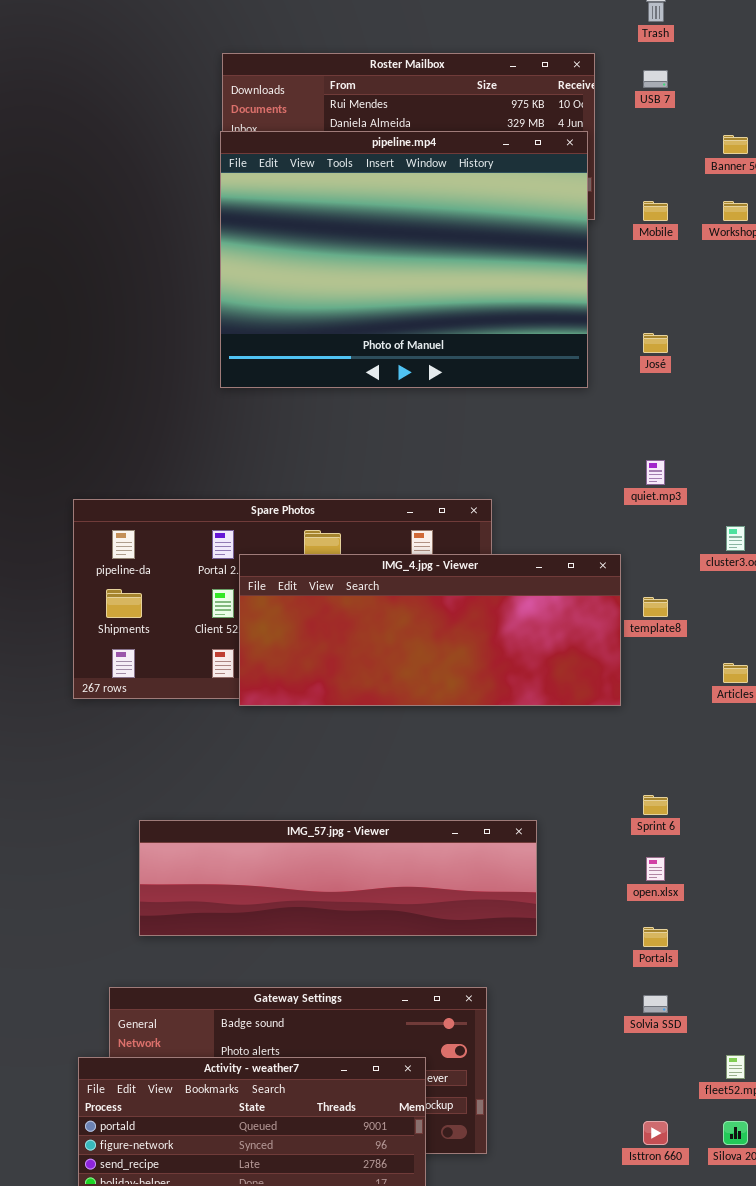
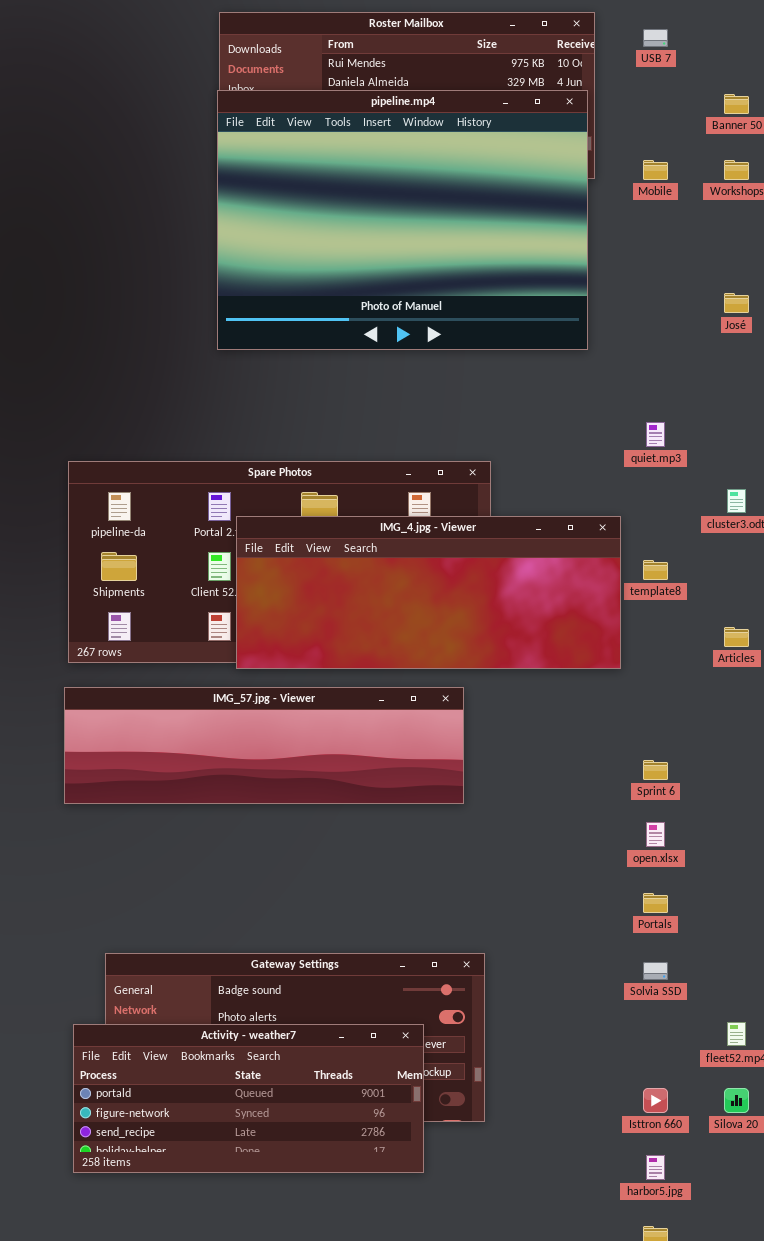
José: [643,333,668,353] -> [724,293,749,313], moved
IMG_57.jpg - Viewer: [139,820,537,936] -> [64,687,464,804], moved

